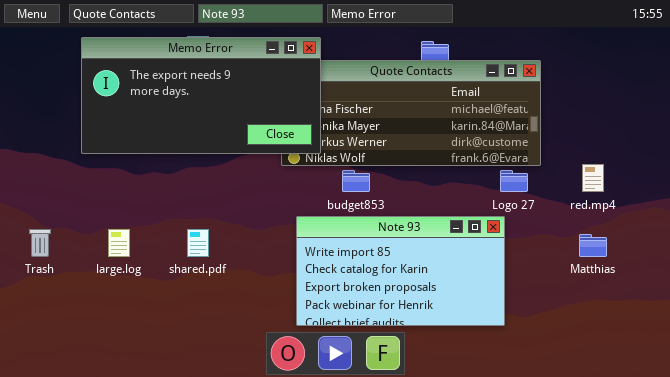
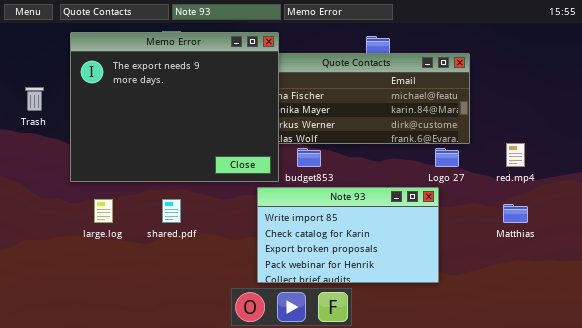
Memo Error: [81,37,321,154] -> [70,32,279,182], resized
Trash: [29,229,51,257] -> [25,87,44,111], moved

